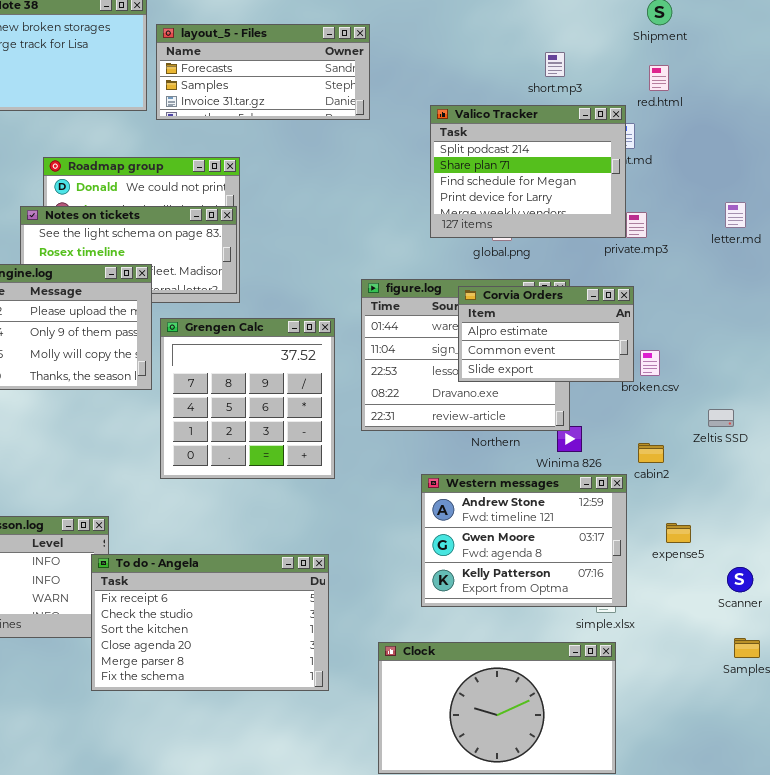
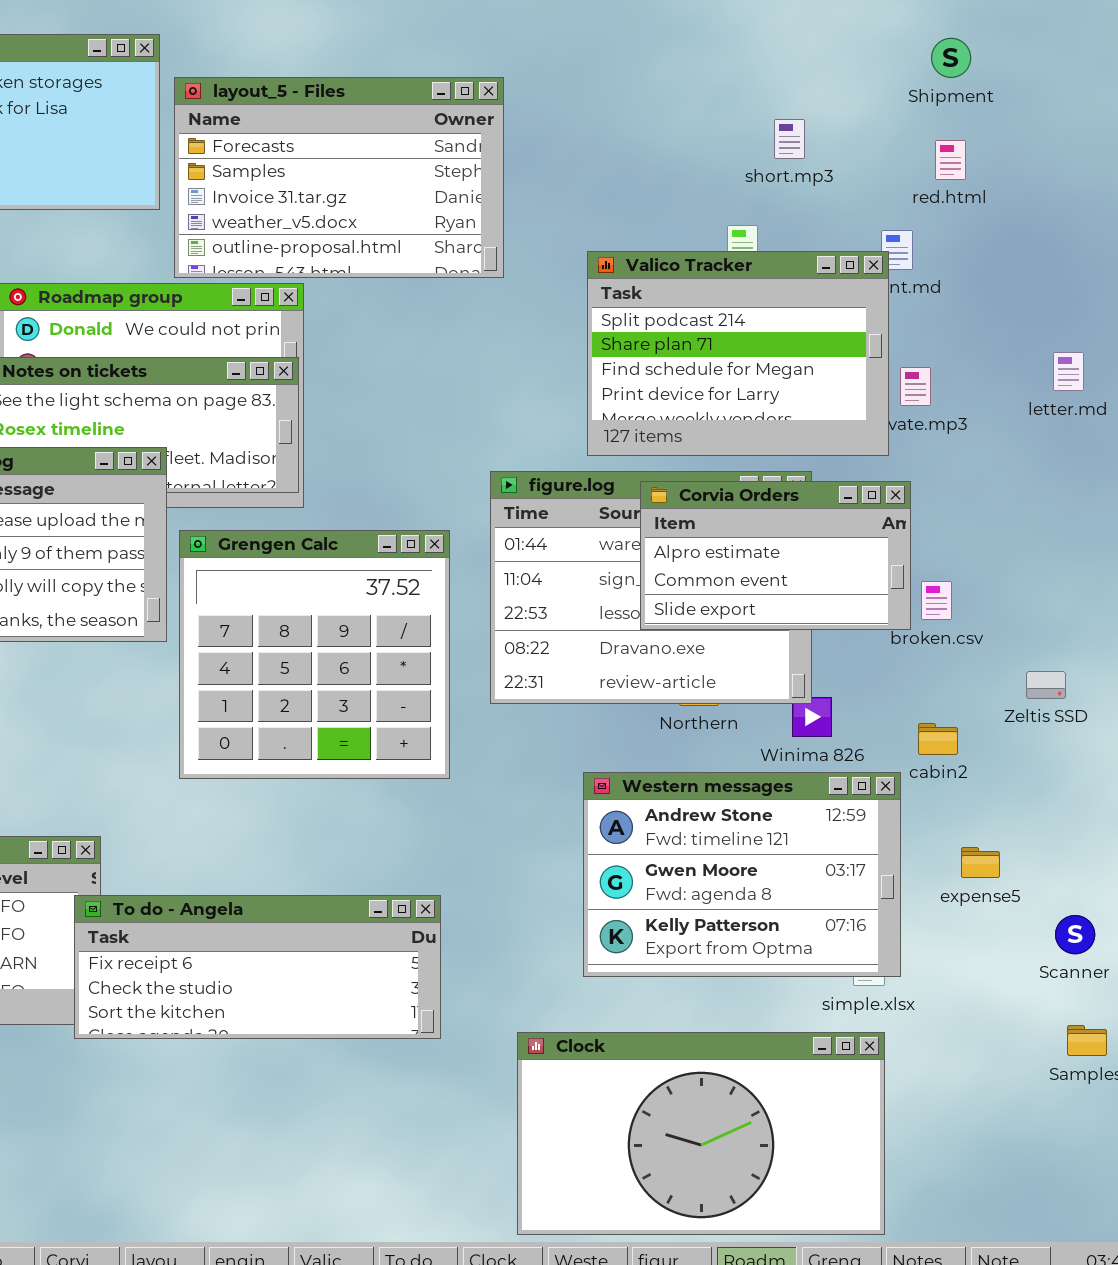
layout_5 - Files: [156,24,370,120] -> [174,77,504,278], resized
Valico Tracker: [430,105,626,238] -> [587,251,889,456], moved
To do - Angela: [91,554,329,691] -> [74,895,441,1039], resized

